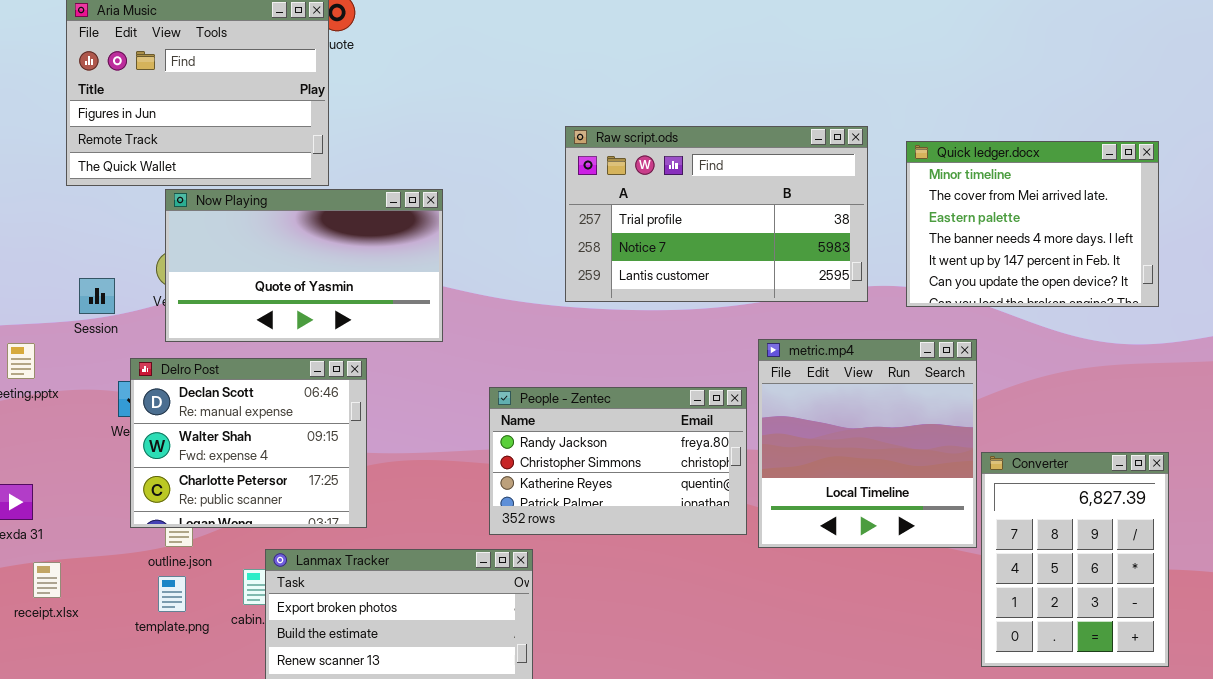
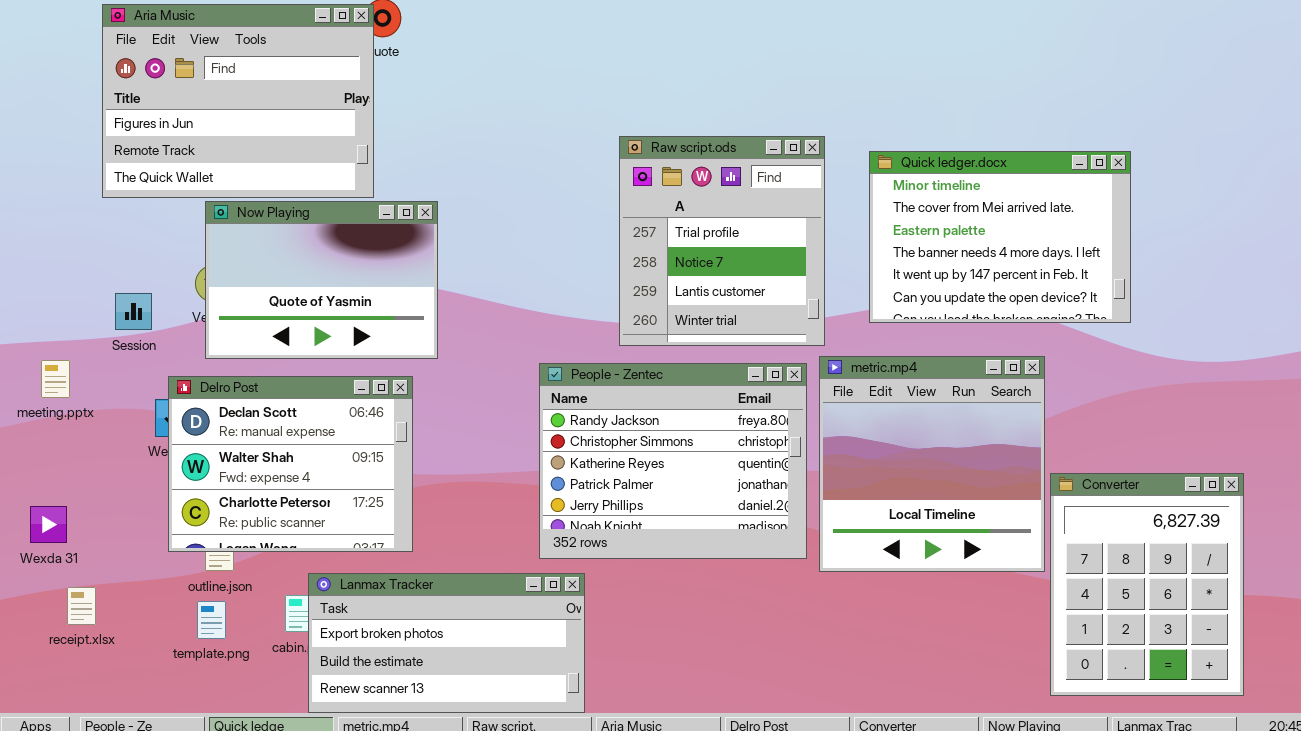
Raw script.ods: [565,126,868,302] -> [619,136,825,346], resized
Quick ledger.docx: [906,141,1159,307] -> [869,151,1131,323], moved
Now Playing: [165,189,443,342] -> [205,201,438,359], resized
People - Zentec: [489,387,747,535] -> [539,363,807,559], resized

